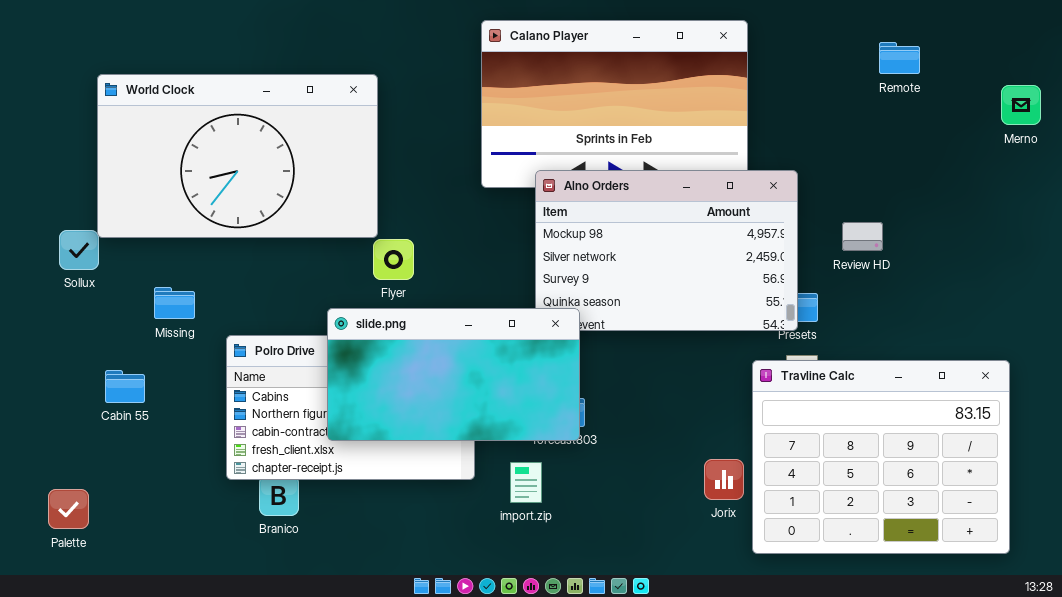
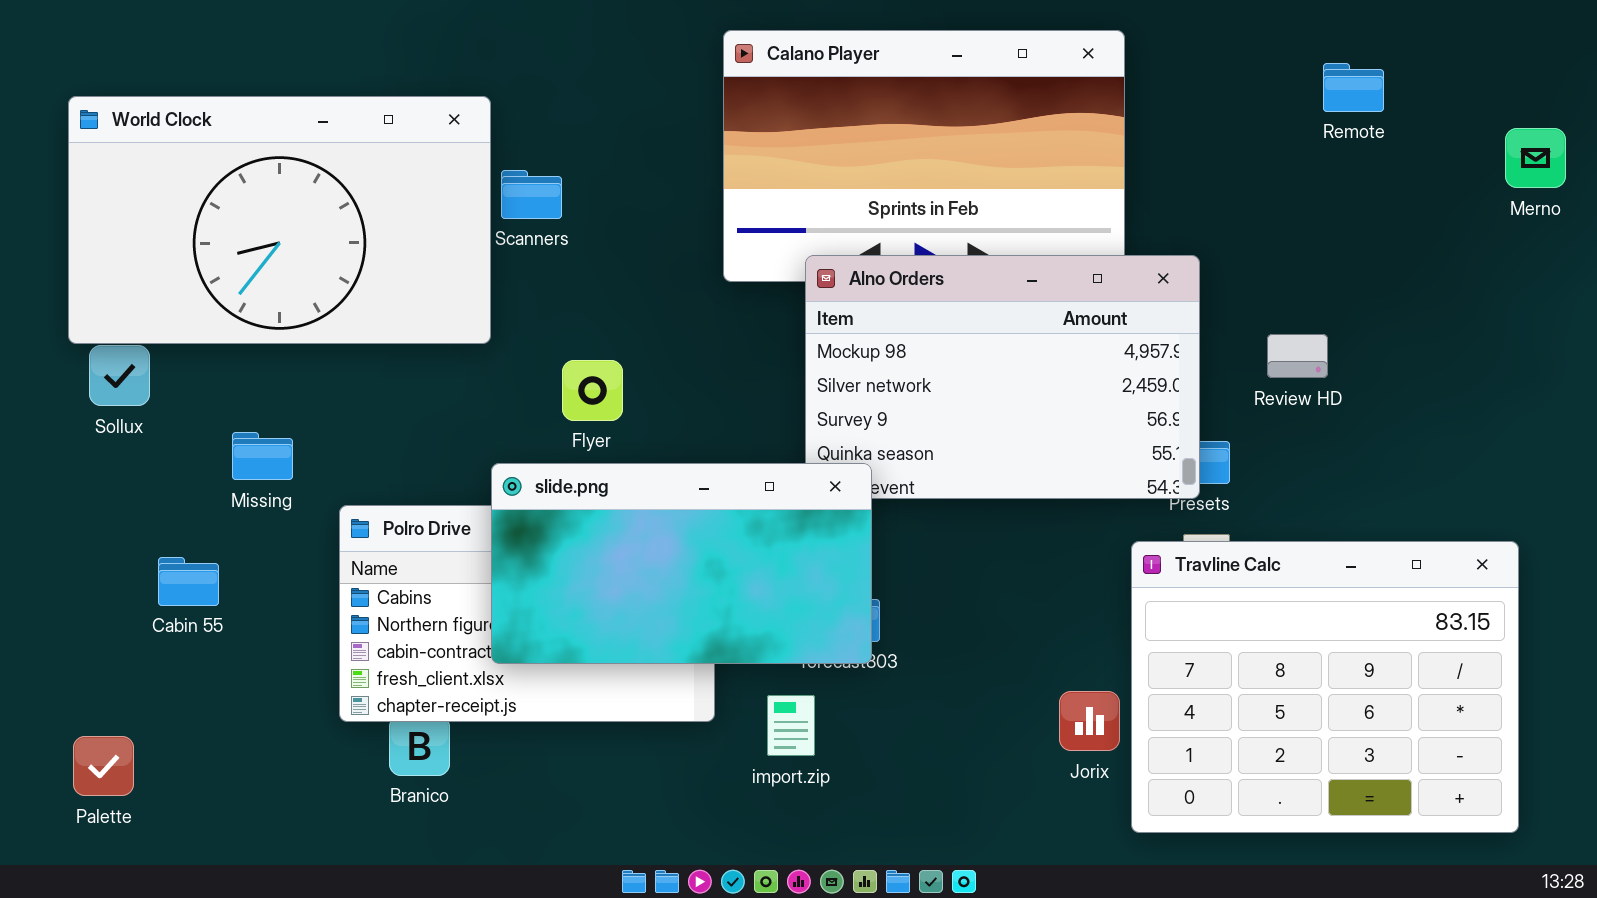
World Clock: [97,74,378,238] -> [68,96,491,344], moved

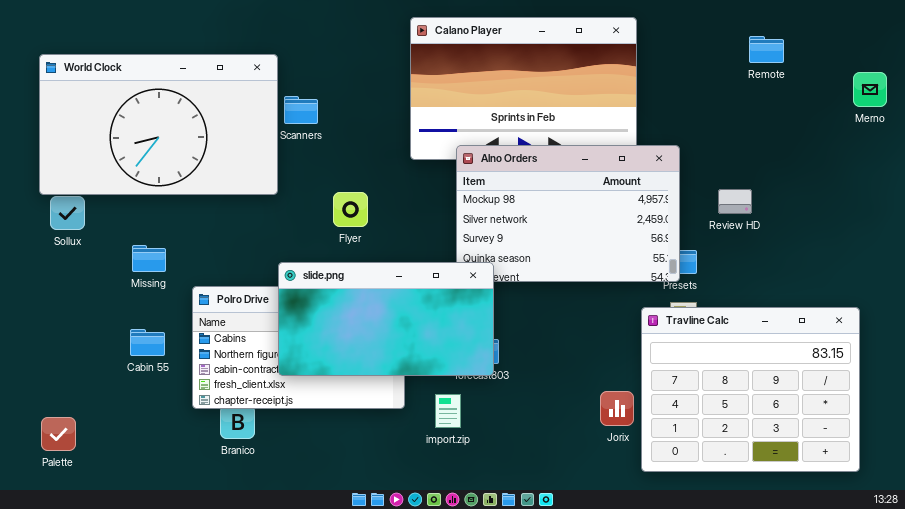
Flyer: [562,360,623,421] -> [333,192,368,227], moved
Cabin 55: [158,557,219,606] -> [130,329,165,356], moved

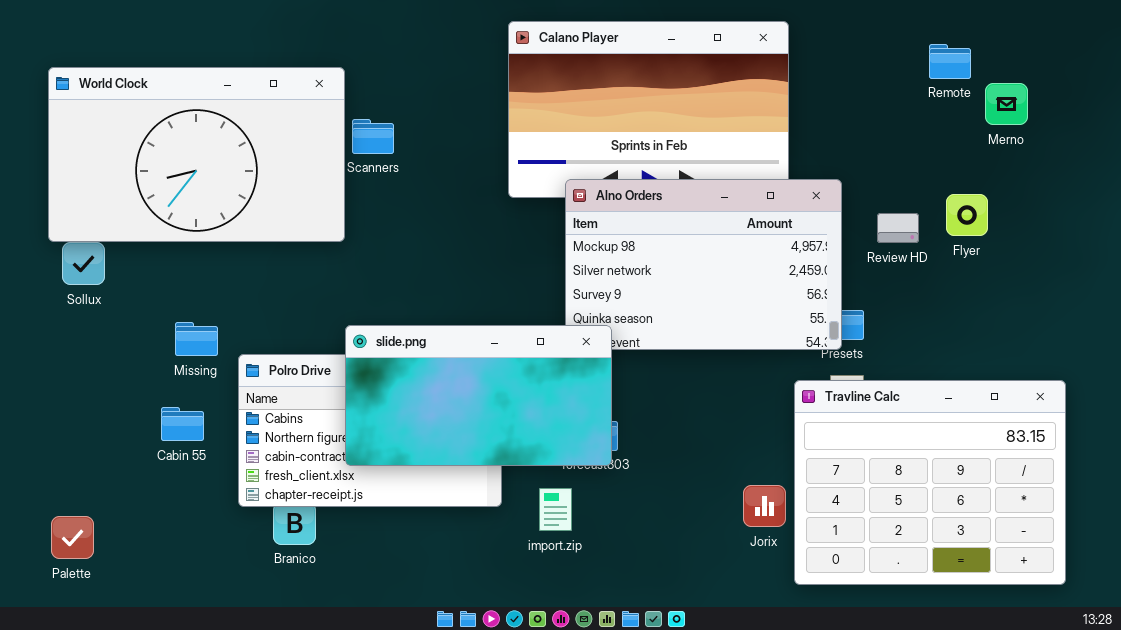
Merno: [853,72,887,107] -> [985,83,1028,125], moved
Review HD: [718,189,752,214] -> [877,213,919,243], moved
Flyer: [333,192,368,227] -> [946,194,988,236], moved
Missing: [132,245,166,272] -> [175,322,218,356], moved

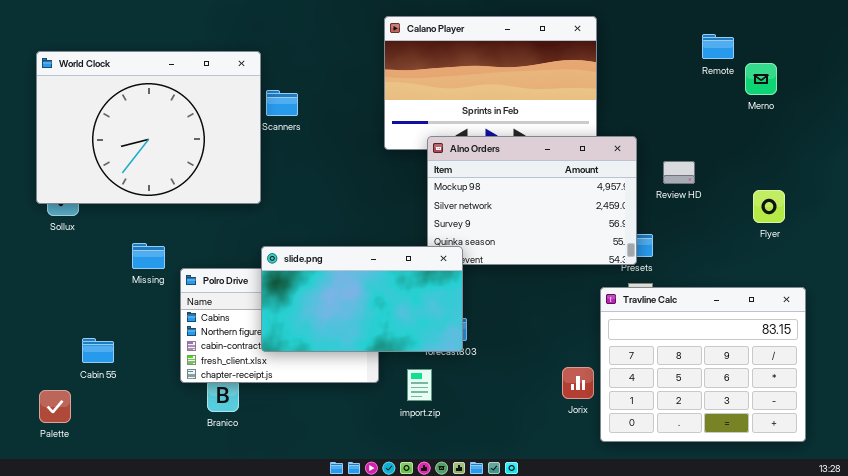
World Clock: [48,67,345,242] -> [36,51,261,204], resized
Flyer: [946,194,988,236] -> [753,190,785,223], moved
Cabin 55: [161,407,204,441] -> [82,338,114,363], moved

